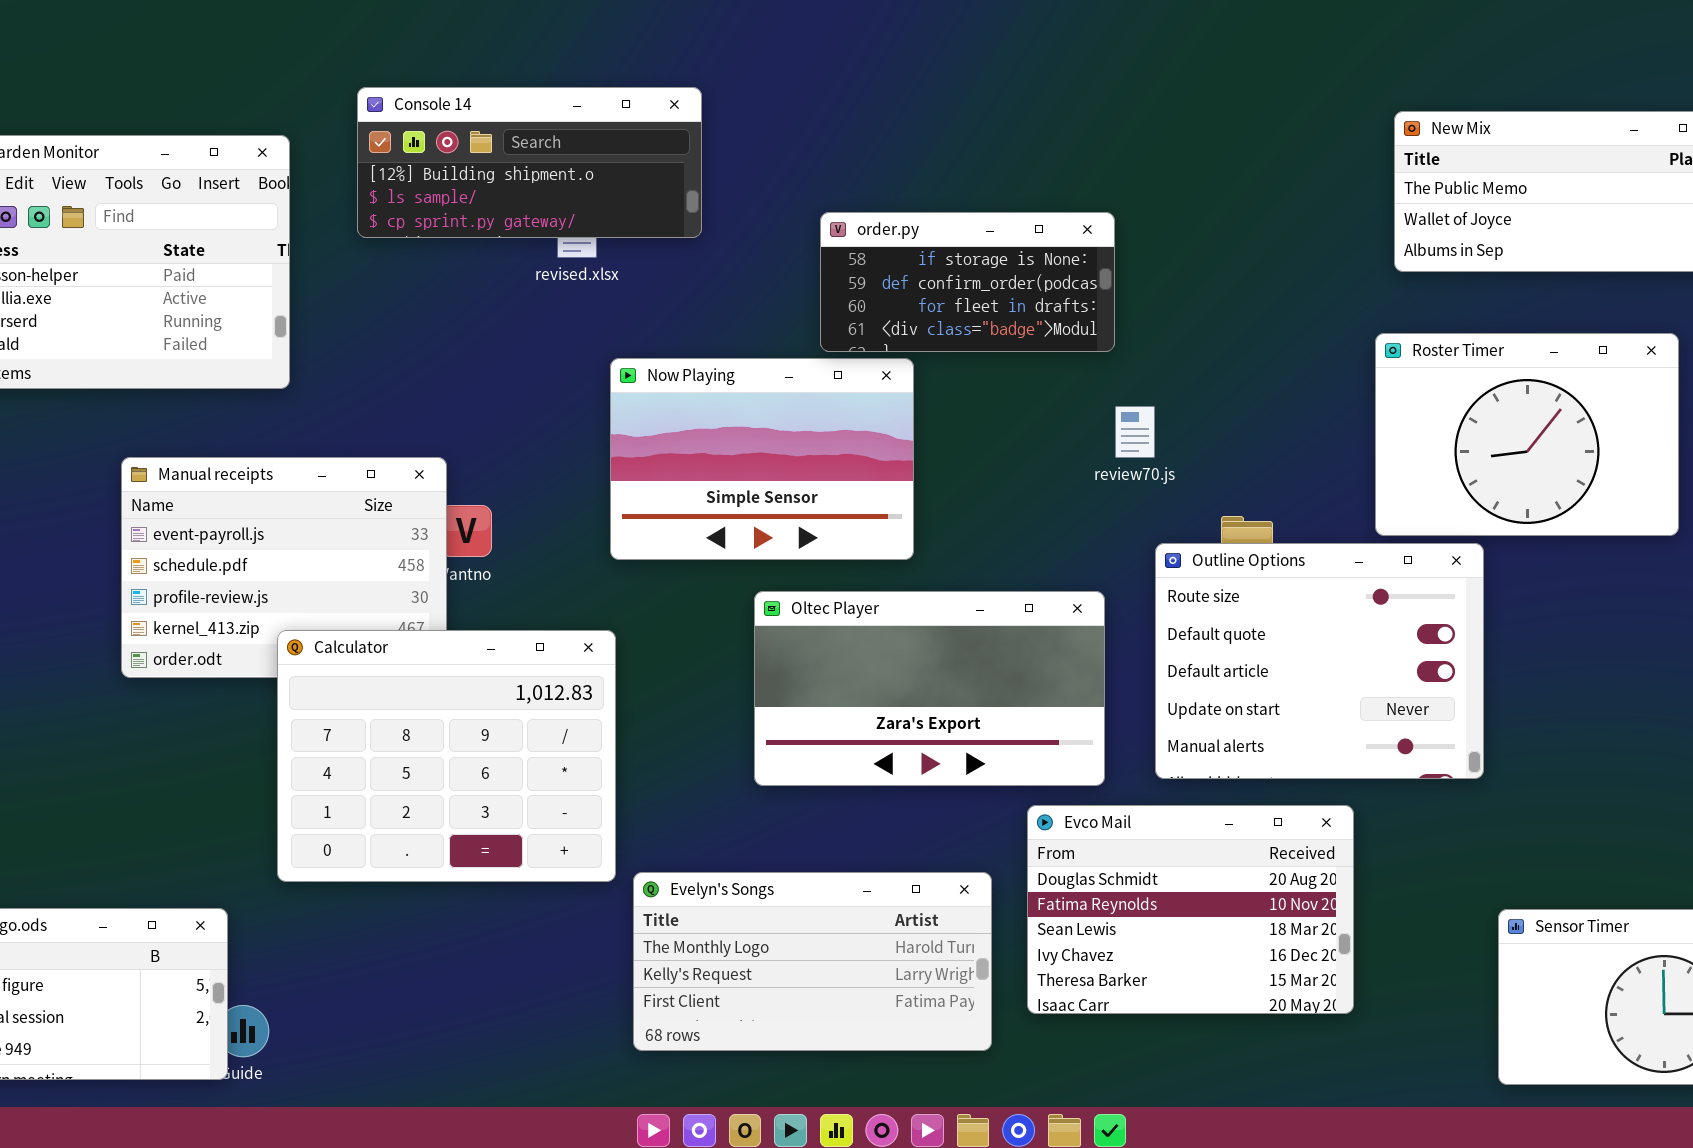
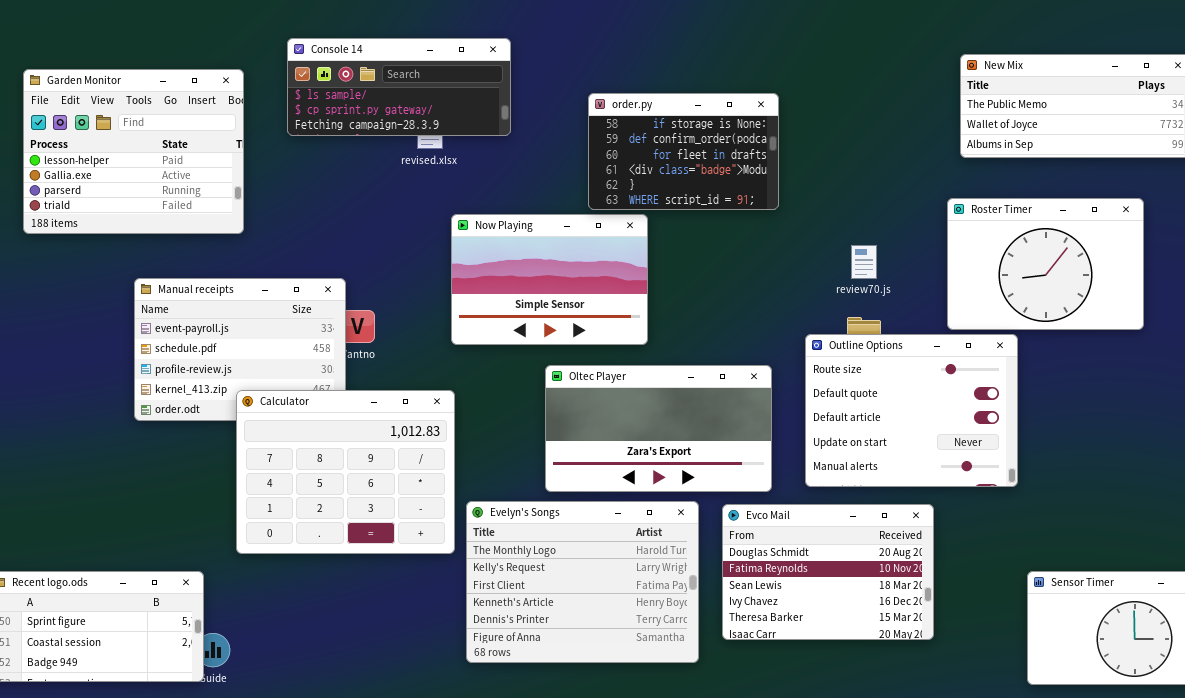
Console 14: [357,87,702,238] -> [287,38,511,136], scrolled down 1 row
order.py: [820,212,1115,352] -> [588,93,779,210], resized
review70.js: [1115,406,1155,458] -> [851,245,877,279], moved
Evelyn's Songs: [633,872,992,1051] -> [466,501,699,663], resized

